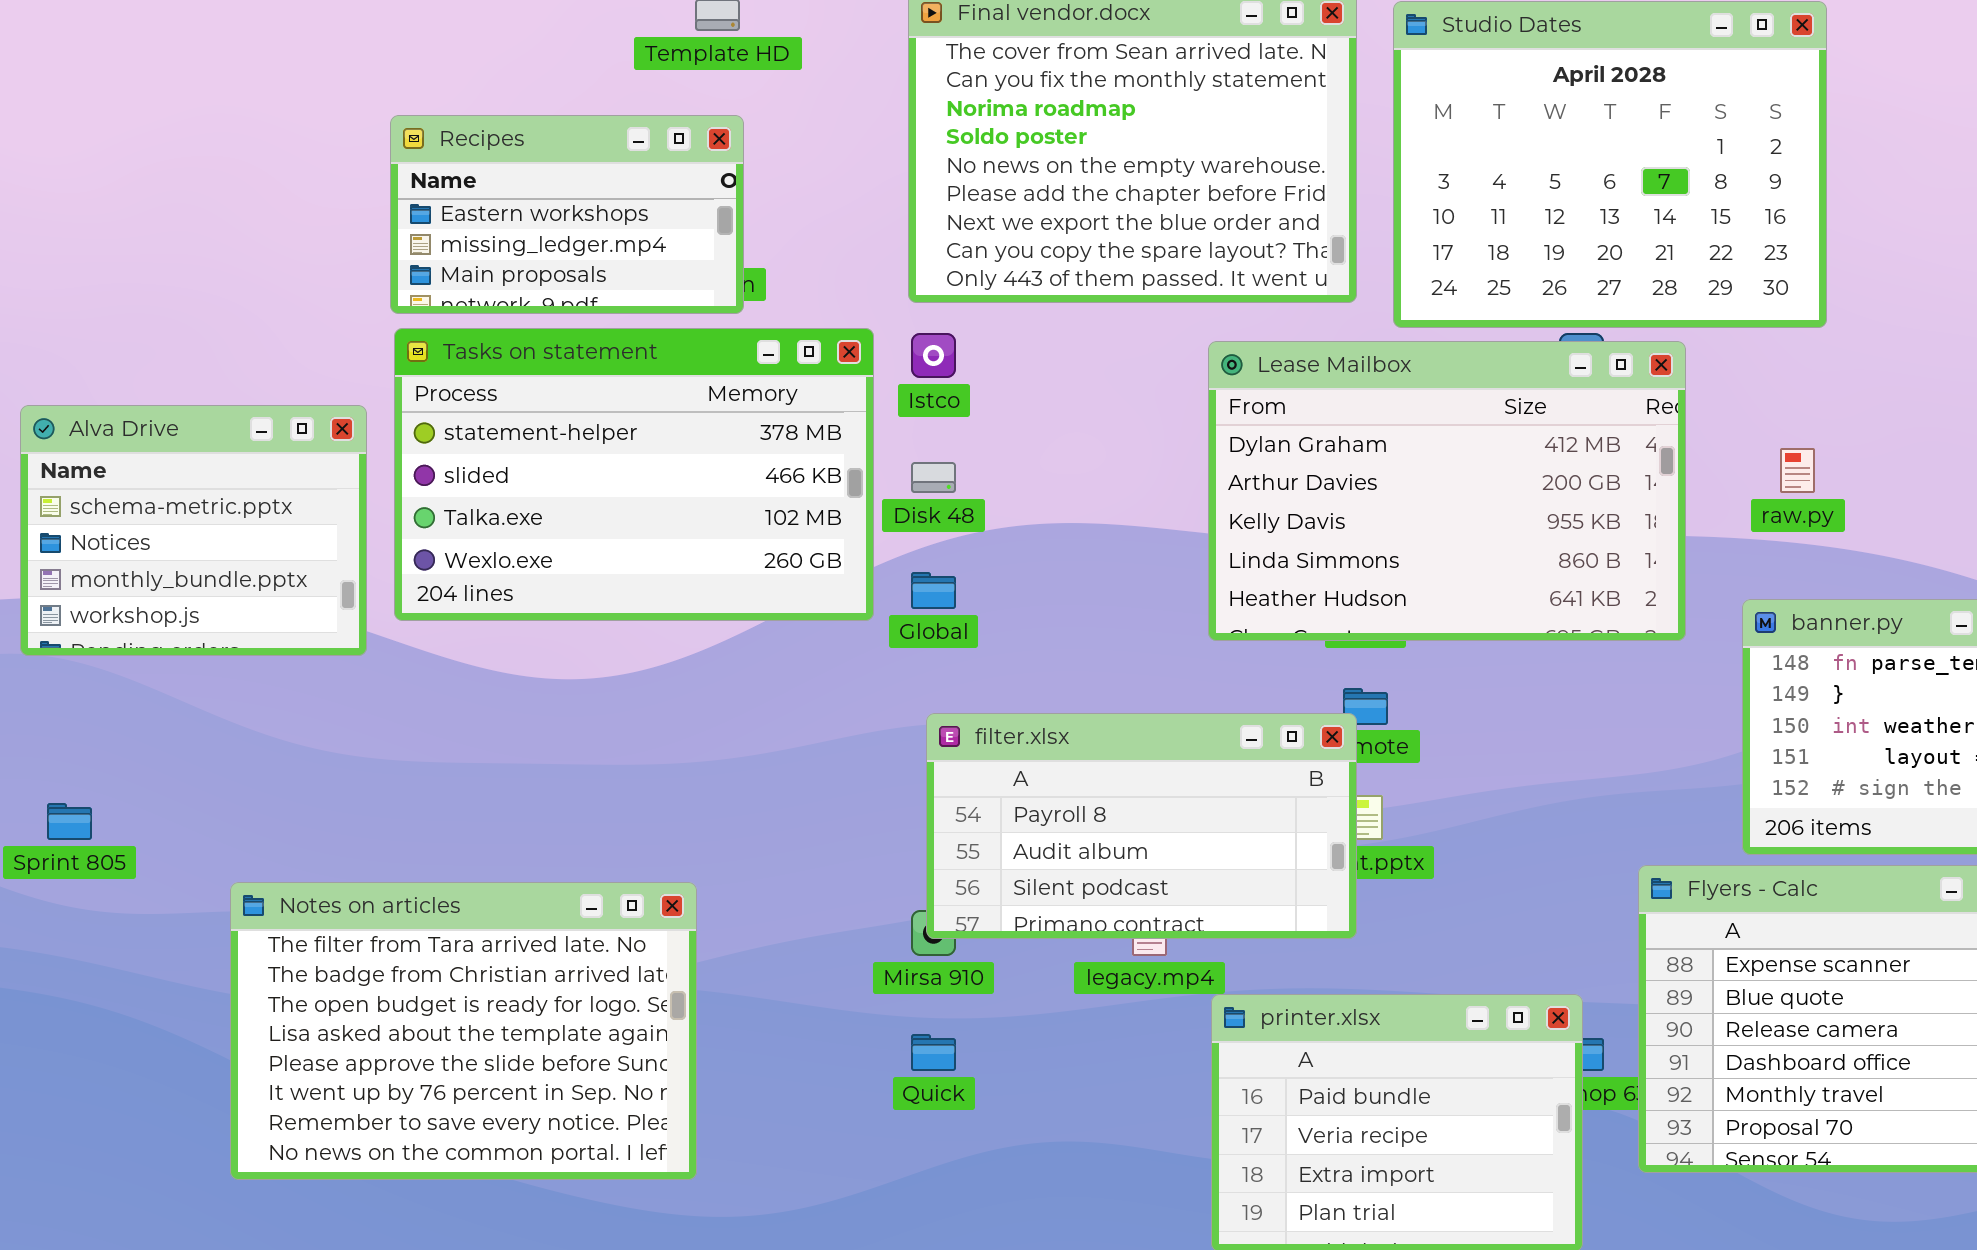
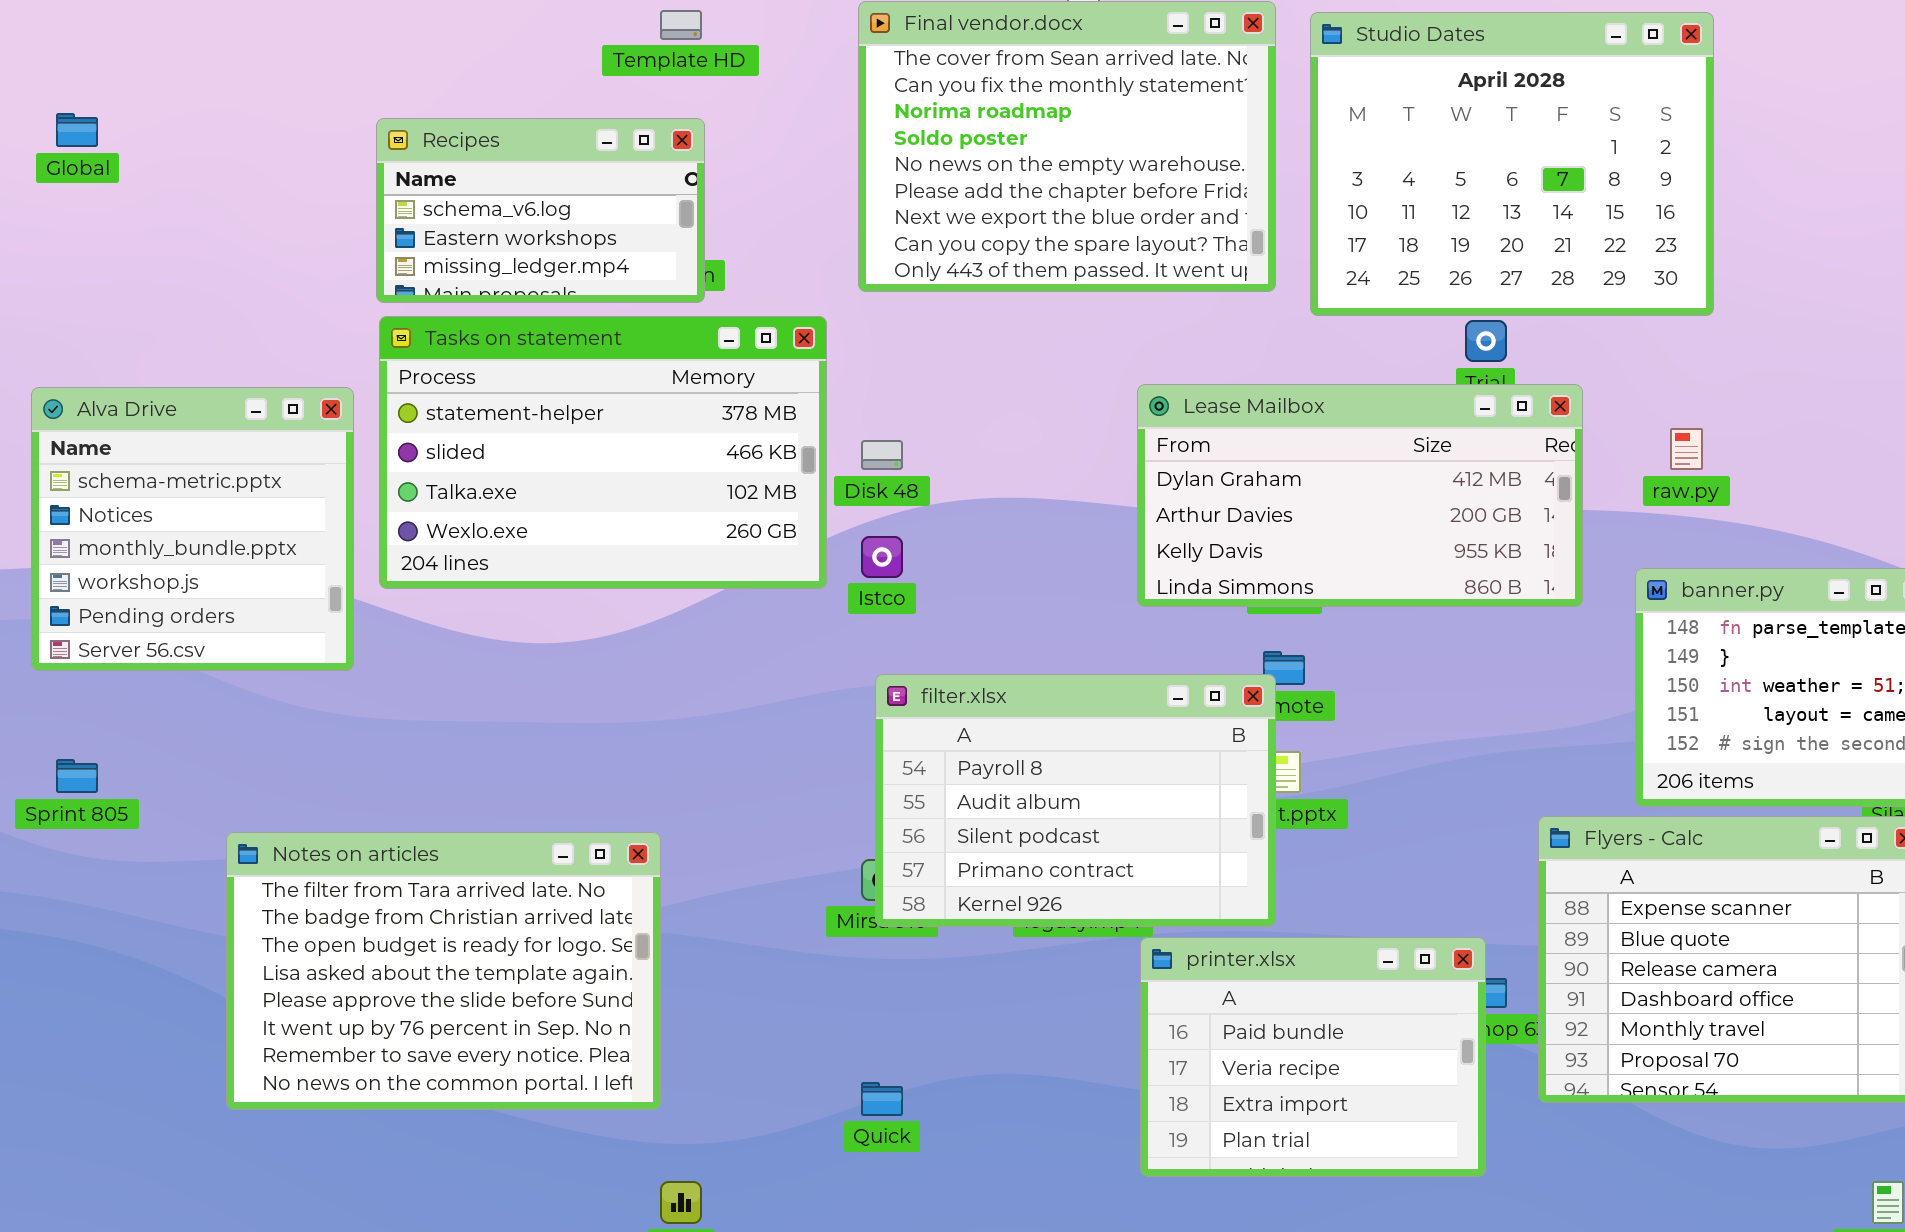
Recipes: [390,115,744,314] -> [376,118,705,303], scrolled up 1 row
Istco: [911,333,956,378] -> [861,536,903,578], moved
Lease Mailbox: [1208,341,1686,641] -> [1137,384,1583,607], resized
Alva Drive: [20,405,367,656] -> [31,387,354,671], resized
Global: [911,572,956,609] -> [56,113,98,147], moved
filter.xlsx: [926,713,1357,939] -> [875,674,1276,927], resized
Quick: [911,1034,956,1071] -> [861,1082,903,1116], moved

